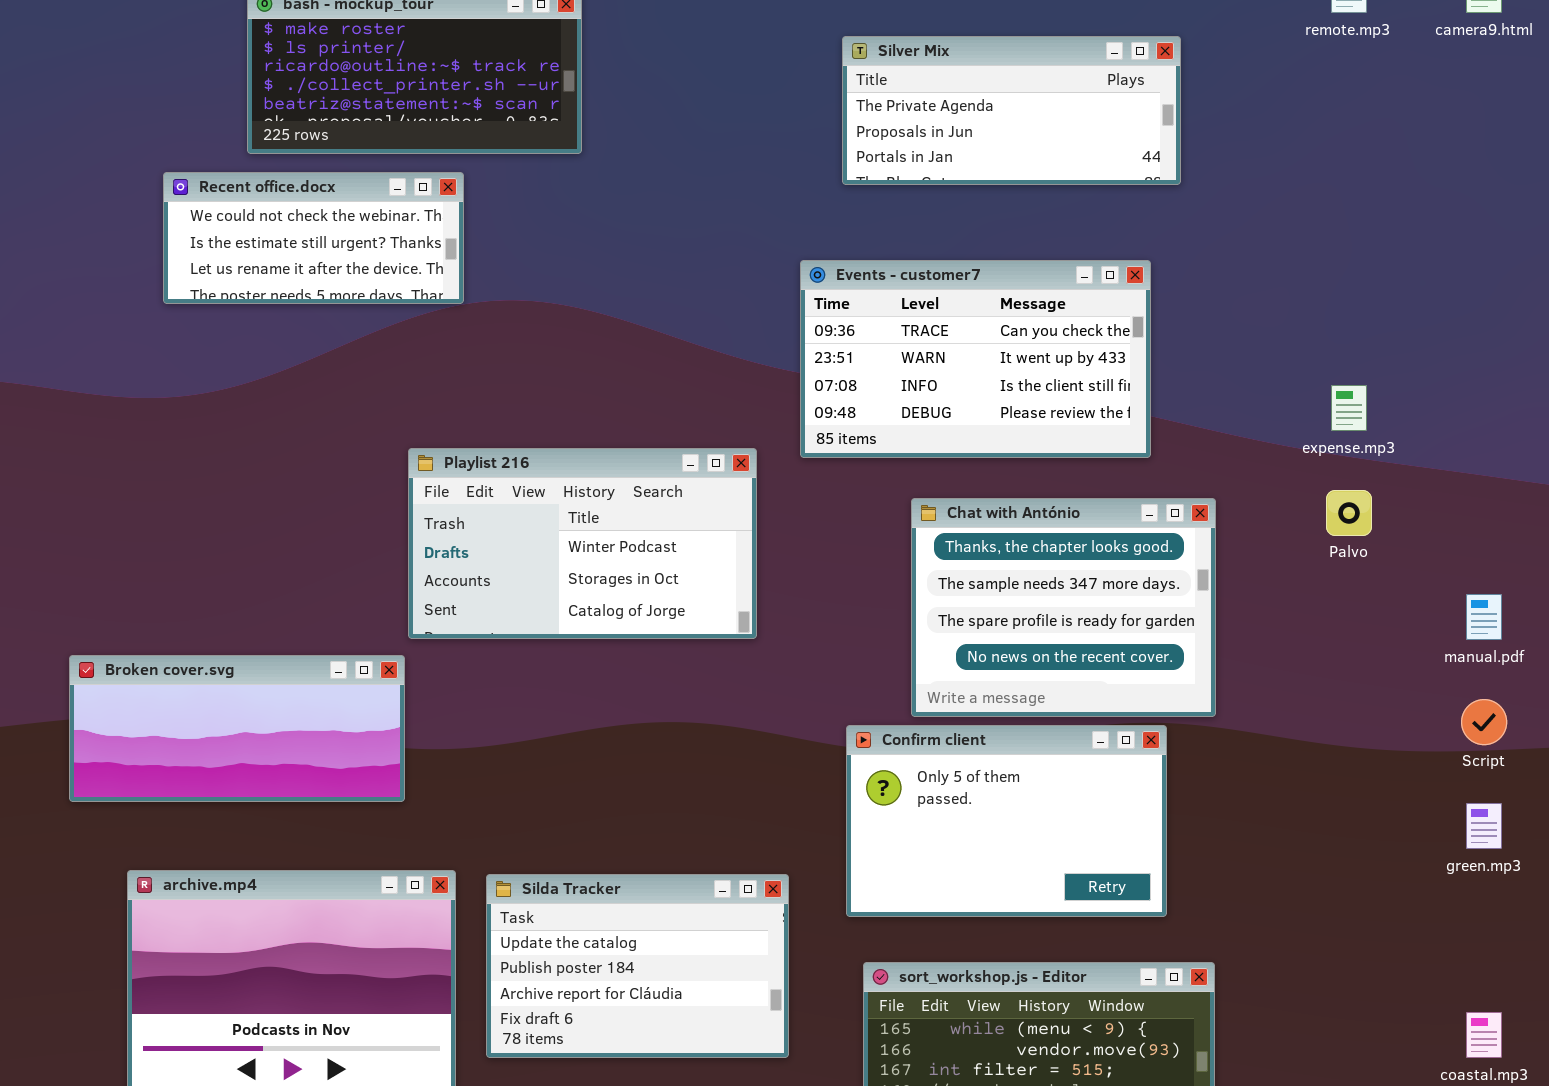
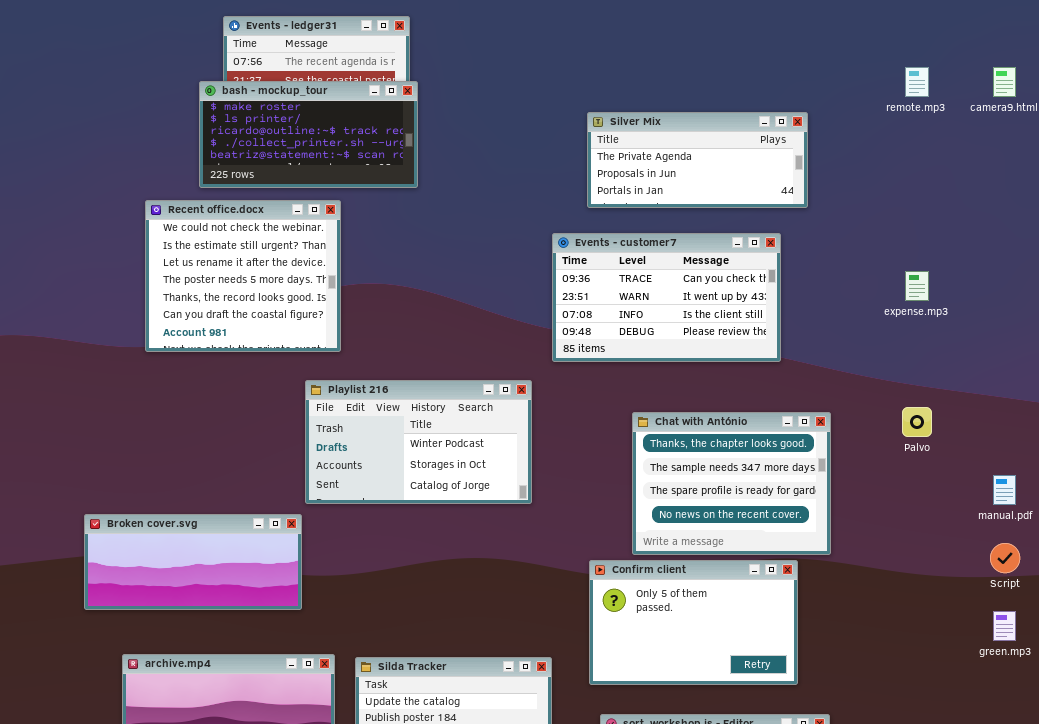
Recent office.docx: [163,172,464,304] -> [145,200,341,352], resized
Events - customer7: [800,260,1151,458] -> [552,233,781,362], moved
expense.mp3: [1331,385,1367,431] -> [905,271,929,301], moved

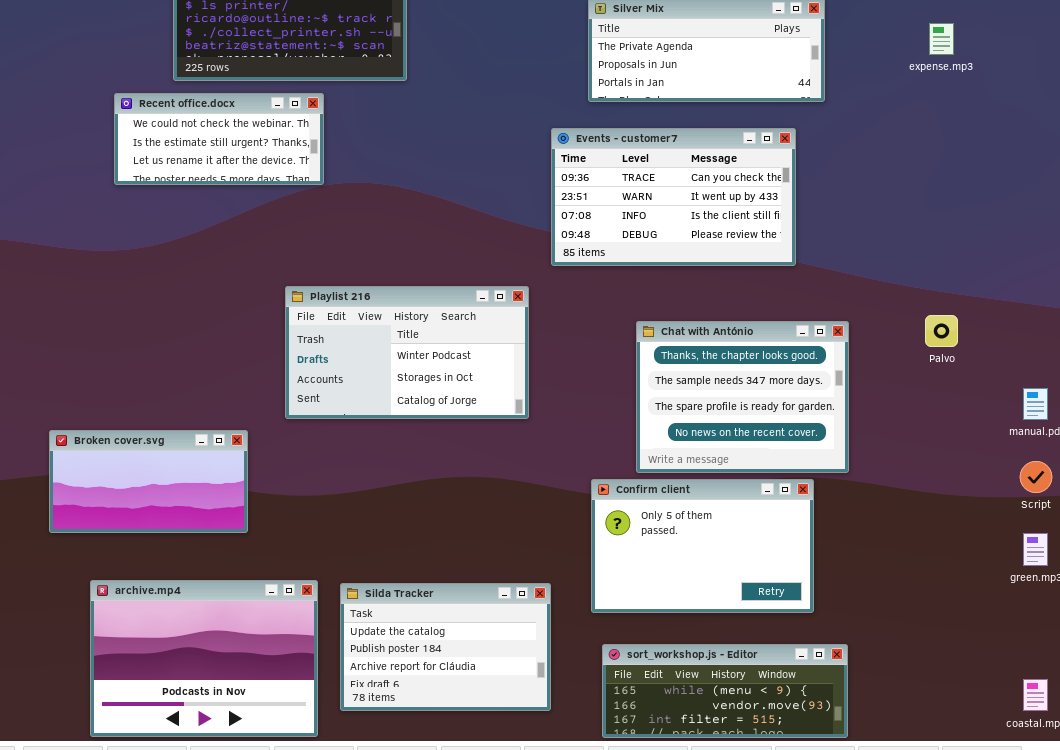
Recent office.docx: [145,200,341,352] -> [114,93,324,185], resized
expense.mp3: [905,271,929,301] -> [929,23,954,55], moved
Broken cover.svg: [84,514,302,610] -> [49,430,248,533], resized

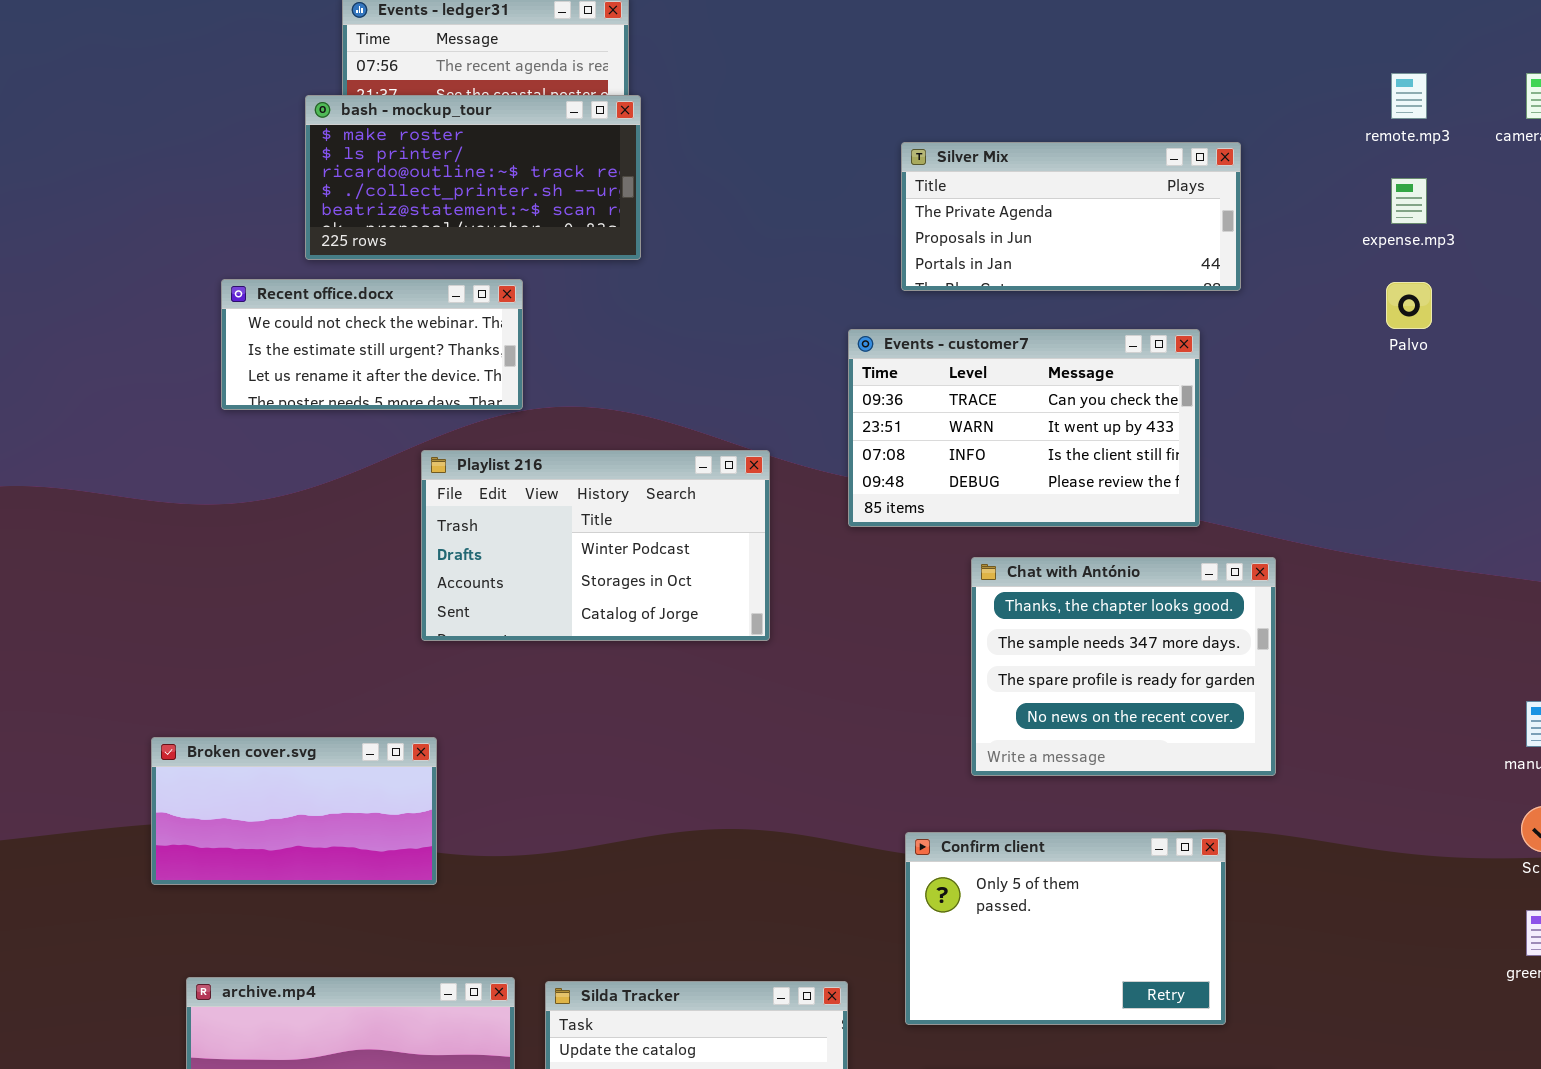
Playlist 216: [285,286,529,419] -> [421,450,770,641], moved
Palvo: [925,315,958,347] -> [1386,282,1432,329], moved
Chat with António: [636,321,849,473] -> [971,557,1276,776], moved
Broken cover.svg: [49,430,248,533] -> [151,737,437,885], moved

